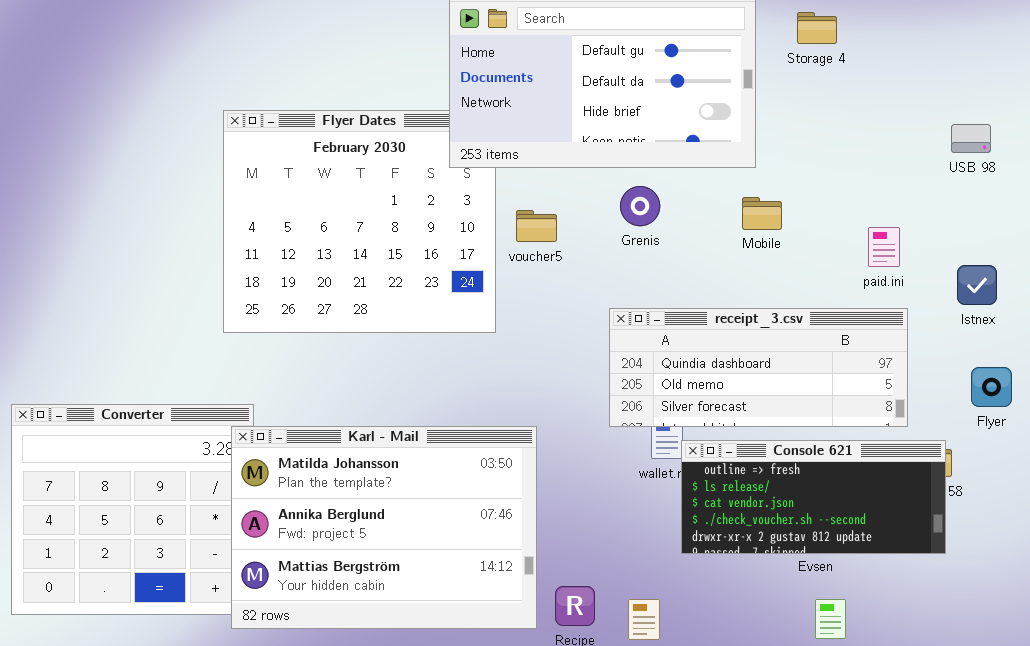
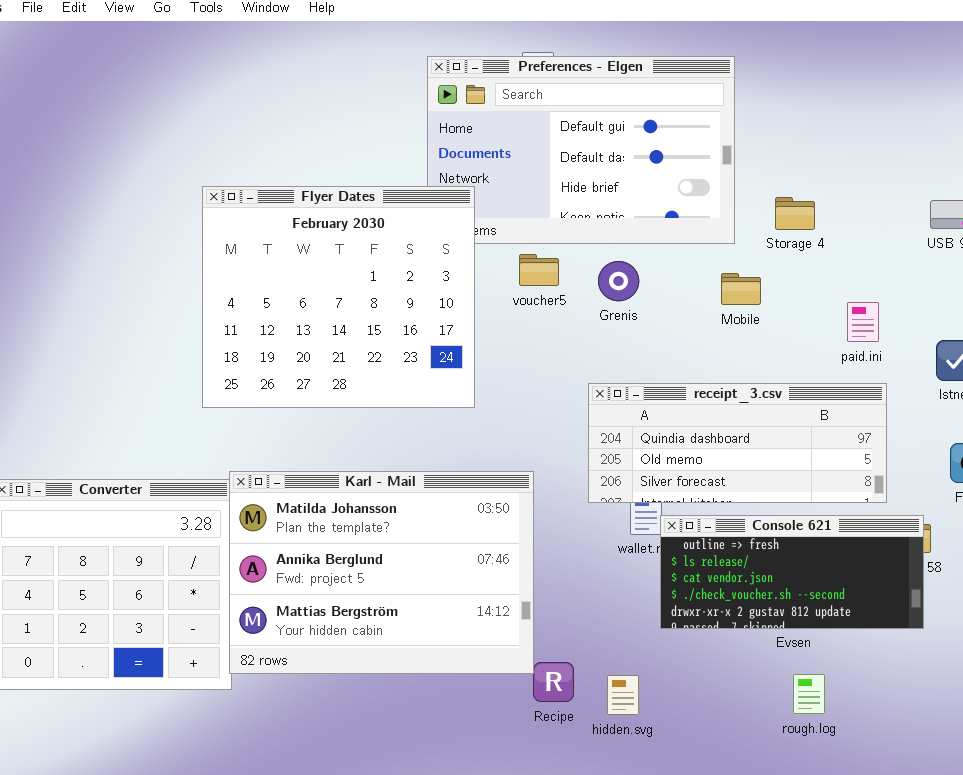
Storage 4: [797,12,837,44] -> [775,197,815,230], moved
Flyer Dates: [223,110,496,333] -> [202,186,475,408], raised
voucher5: [516,210,557,242] -> [519,254,559,286], moved
Karl - Mail: [231,426,537,629] -> [229,471,534,674], moved

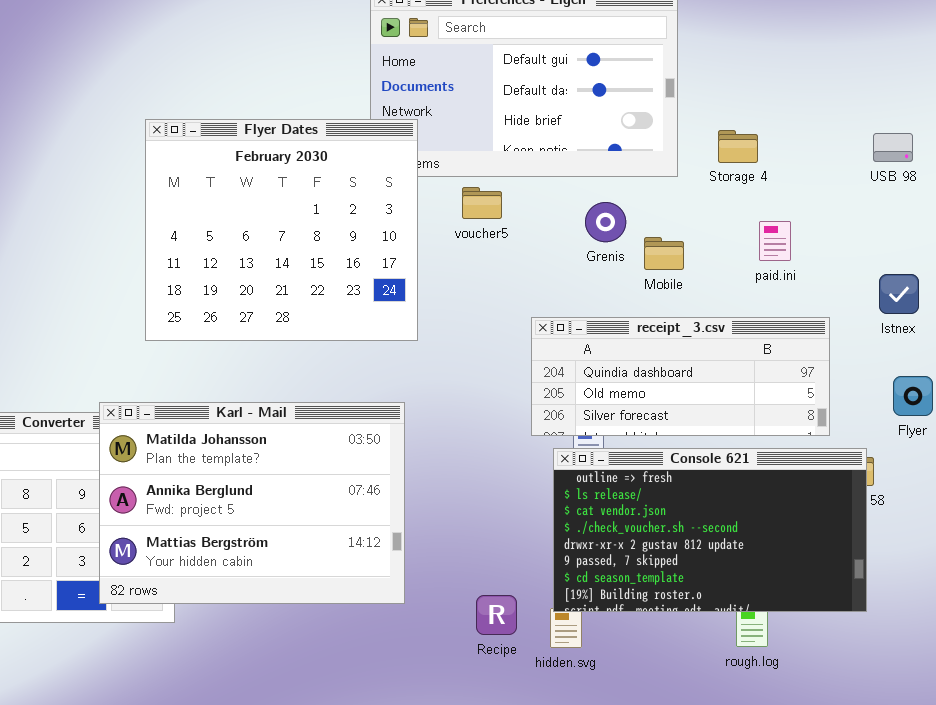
Grenis: [598,261,639,301] -> [585,202,626,242], moved
Mobile: [721,273,761,305] -> [644,237,684,270], moved
paid.ini: [847,302,879,342] -> [759,221,791,261], moved
Karl - Mail: [229,471,534,674] -> [99,402,405,604], moved
Console 621: [660,515,924,629] -> [553,448,867,612], resized

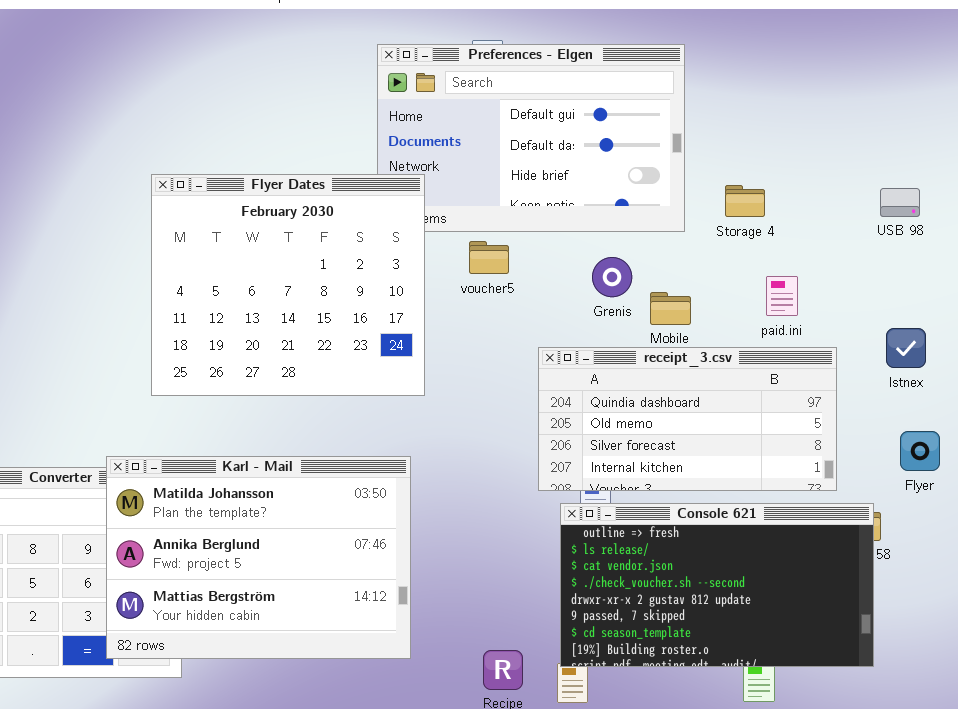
receipt_3.csv: [531,317,830,436] -> [538,347,837,491], resized

